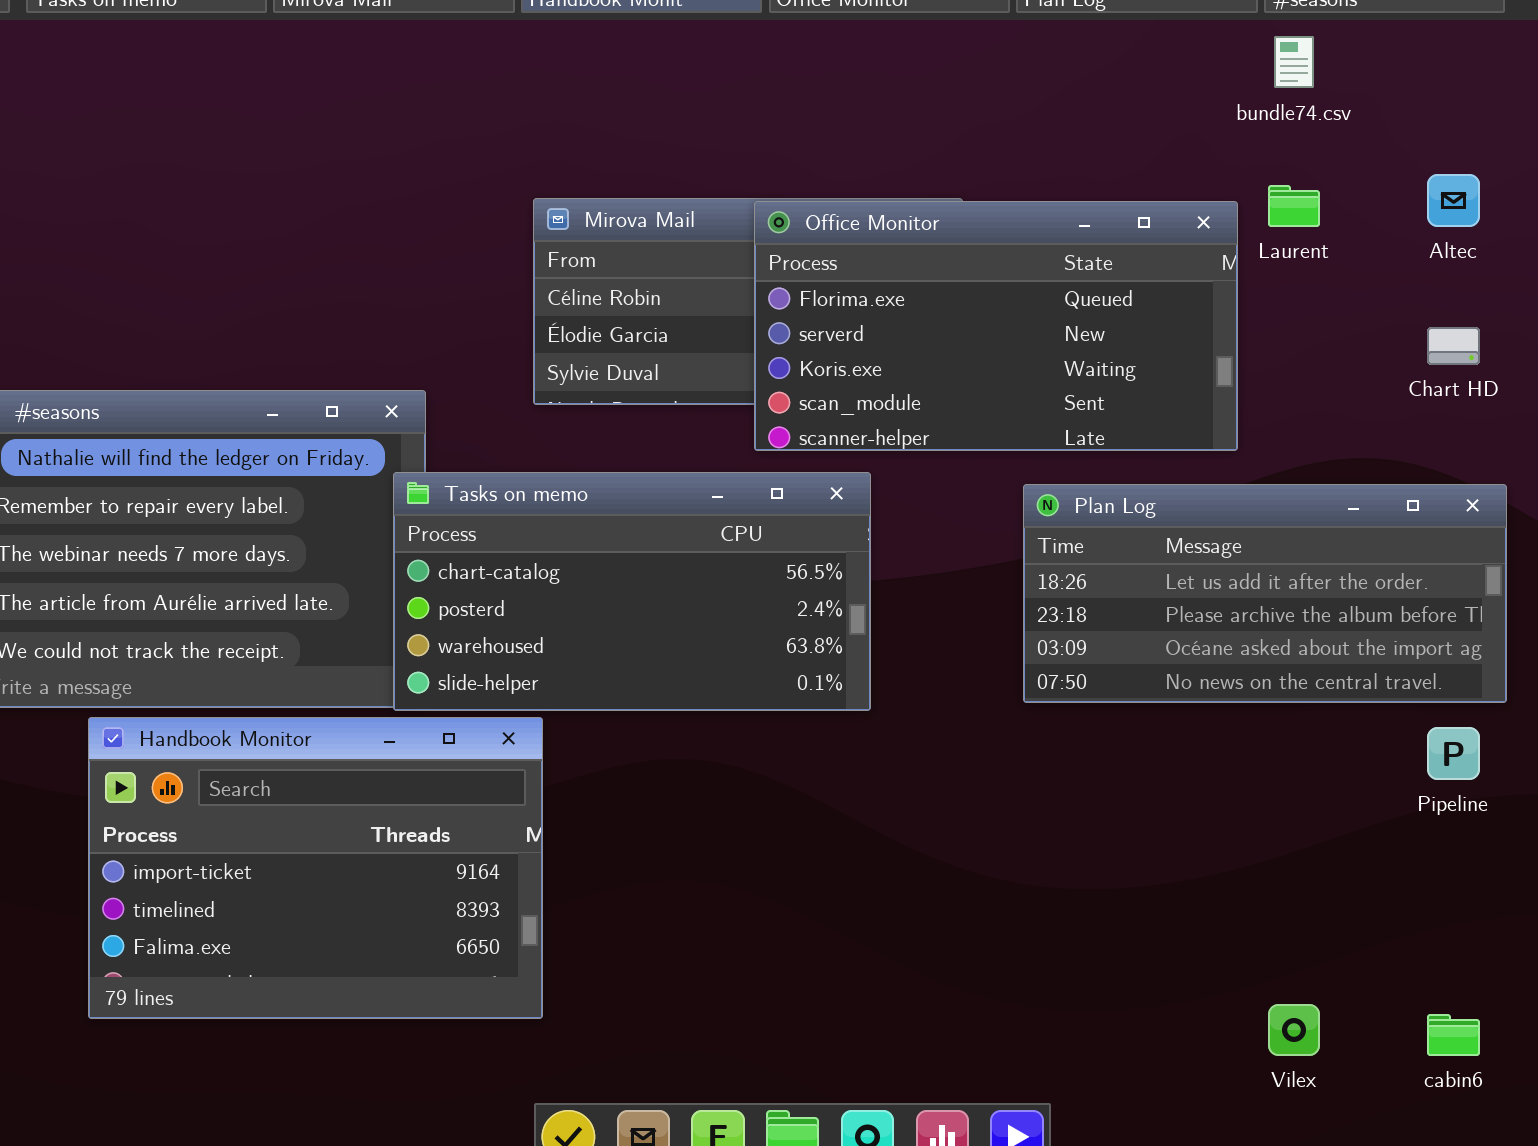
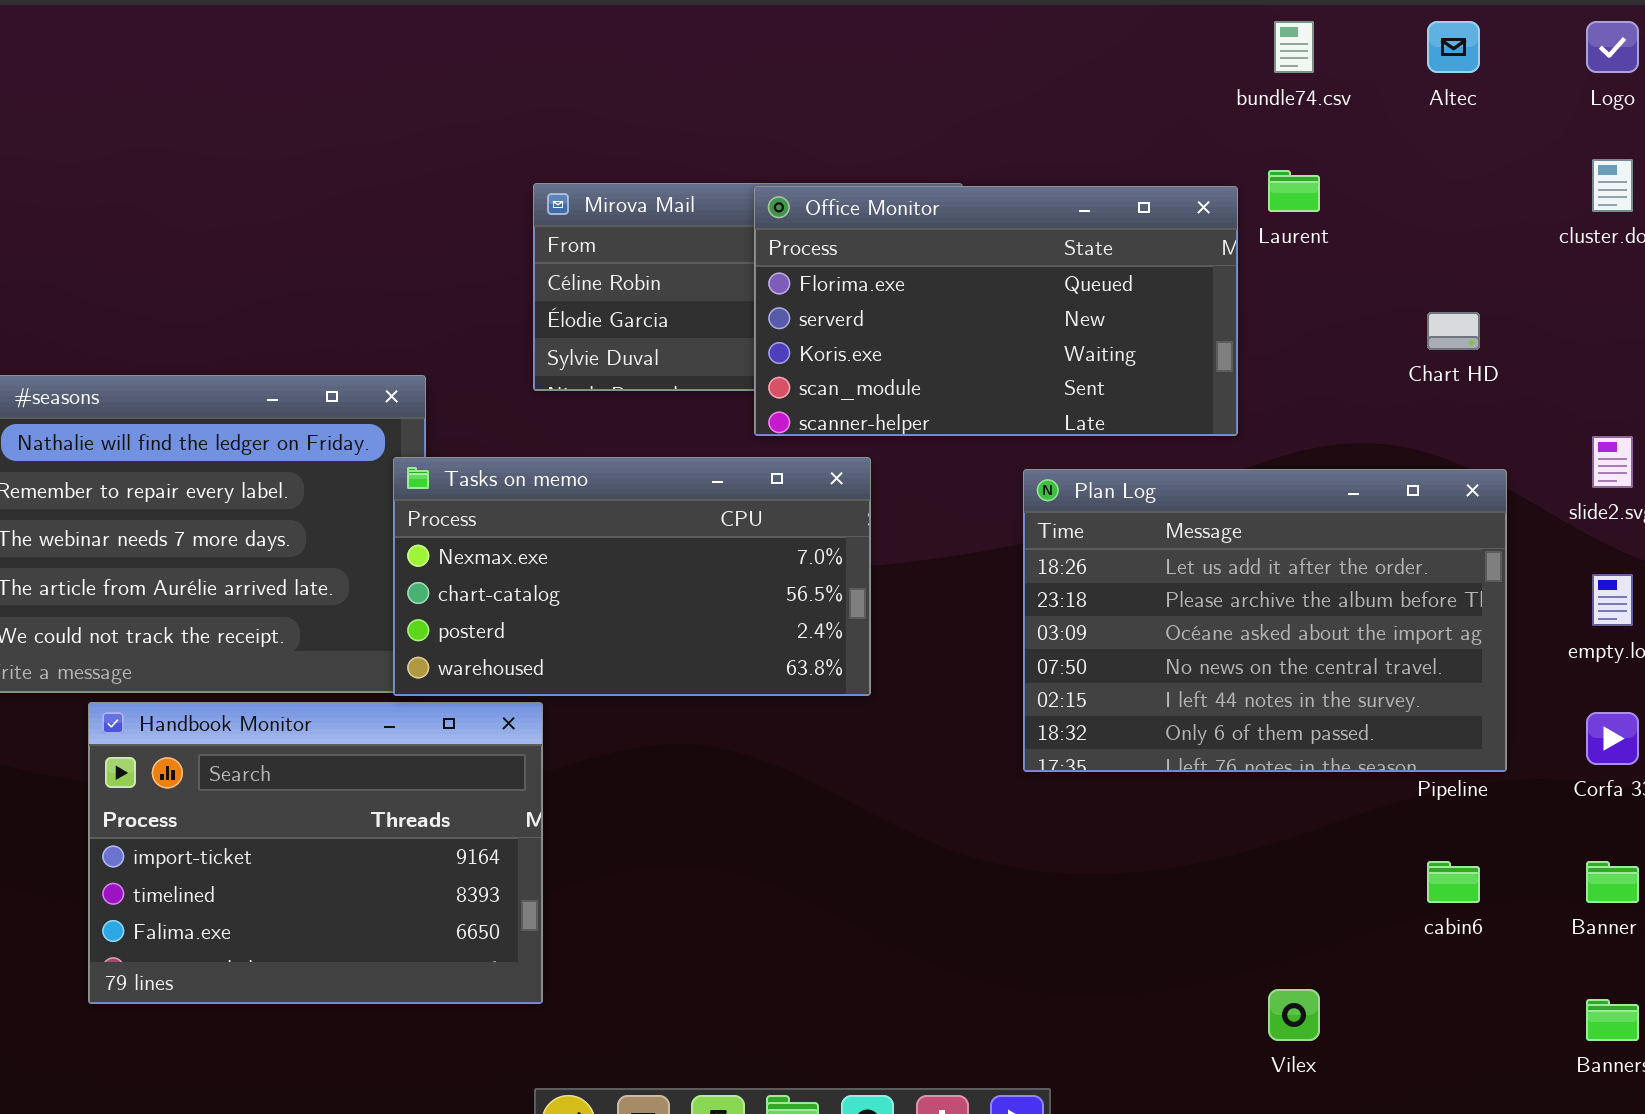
Altec: [1427,174,1480,227] -> [1427,21,1480,73], moved
Tasks on memo: [393,472,871,711] -> [393,457,871,696], scrolled up 1 row
Plan Log: [1023,484,1507,703] -> [1023,469,1507,772], resized
cabin6: [1427,1014,1480,1056] -> [1427,861,1480,903], moved

